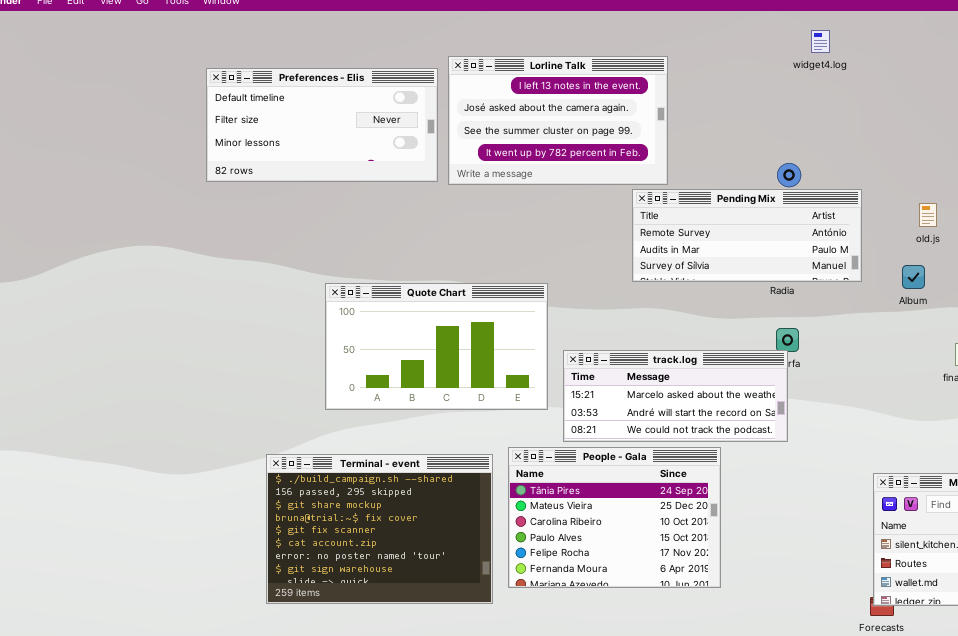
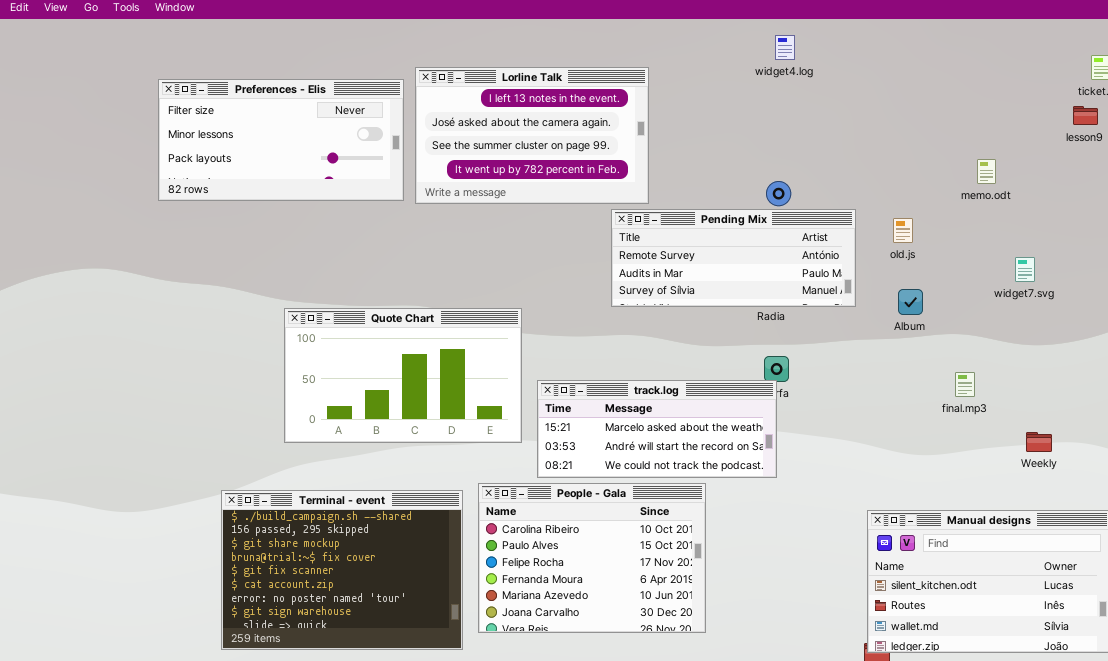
widget4.log: [811,30,830,53] -> [775,35,795,60], moved
Preferences - Elis: [206,68,438,182] -> [158,79,404,201], scrolled down 1 row
old.js: [919,203,937,227] -> [893,218,913,243], moved
People - Gala: [508,447,721,588] -> [478,483,706,633], scrolled down 2 rows

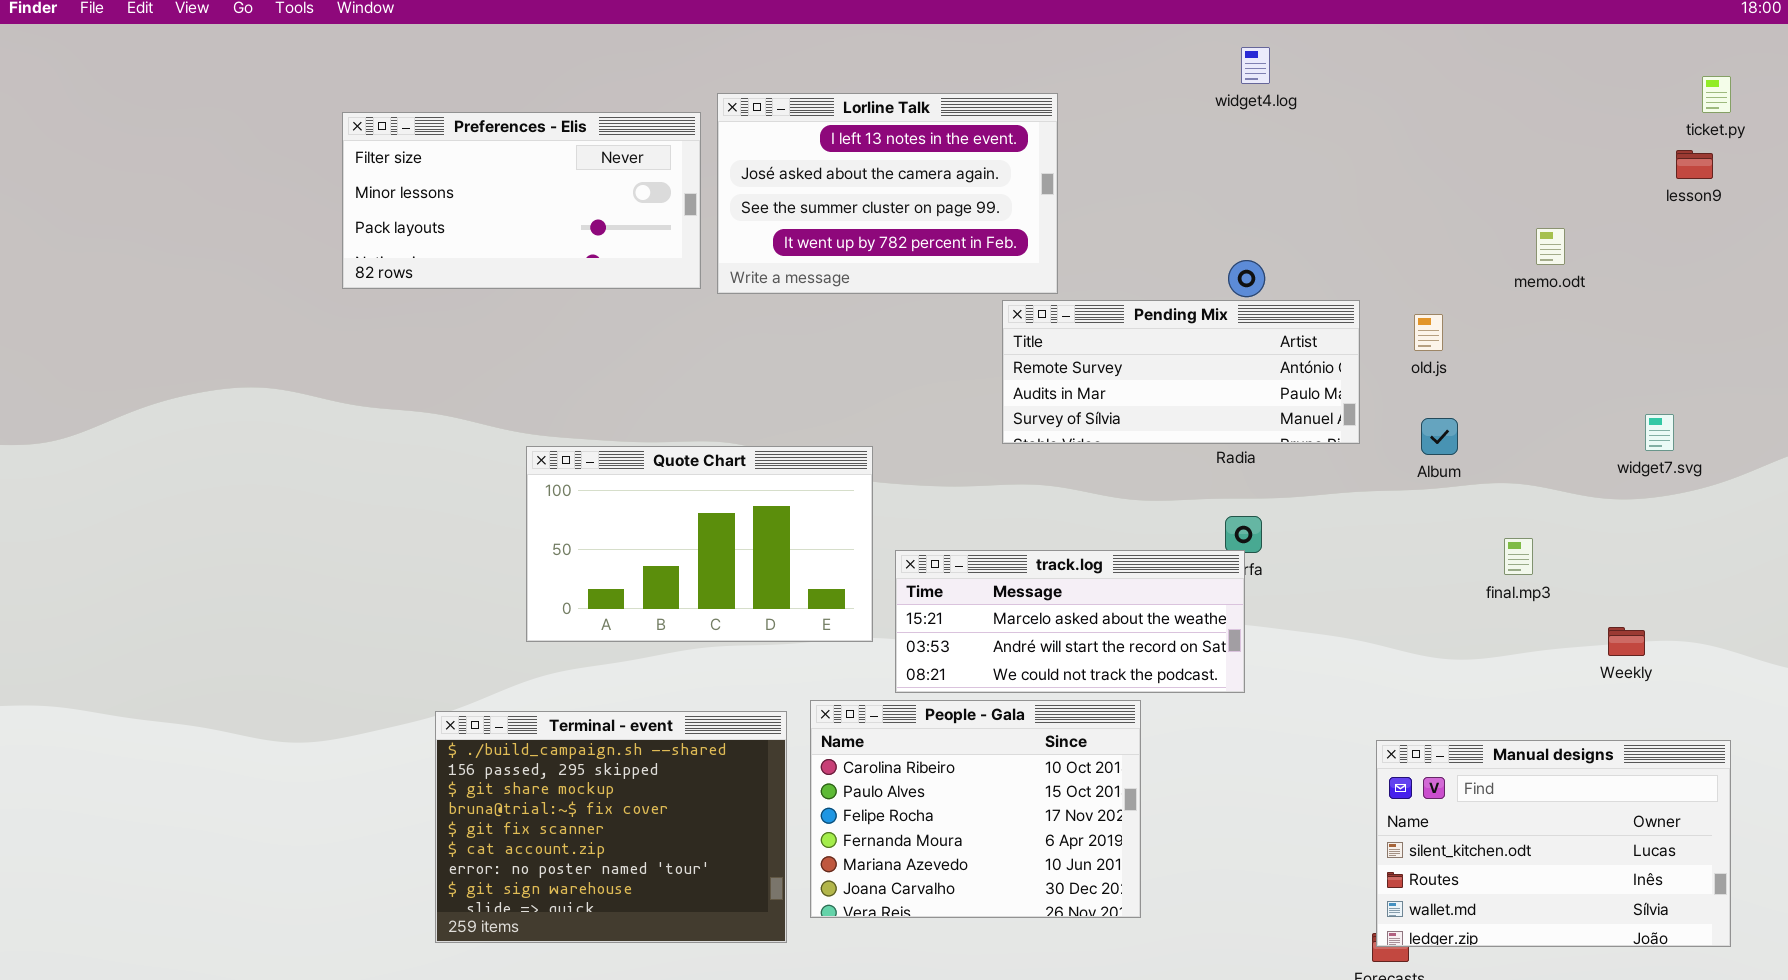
widget7.svg: [1015,257,1035,282] -> [1645,414,1674,451], moved

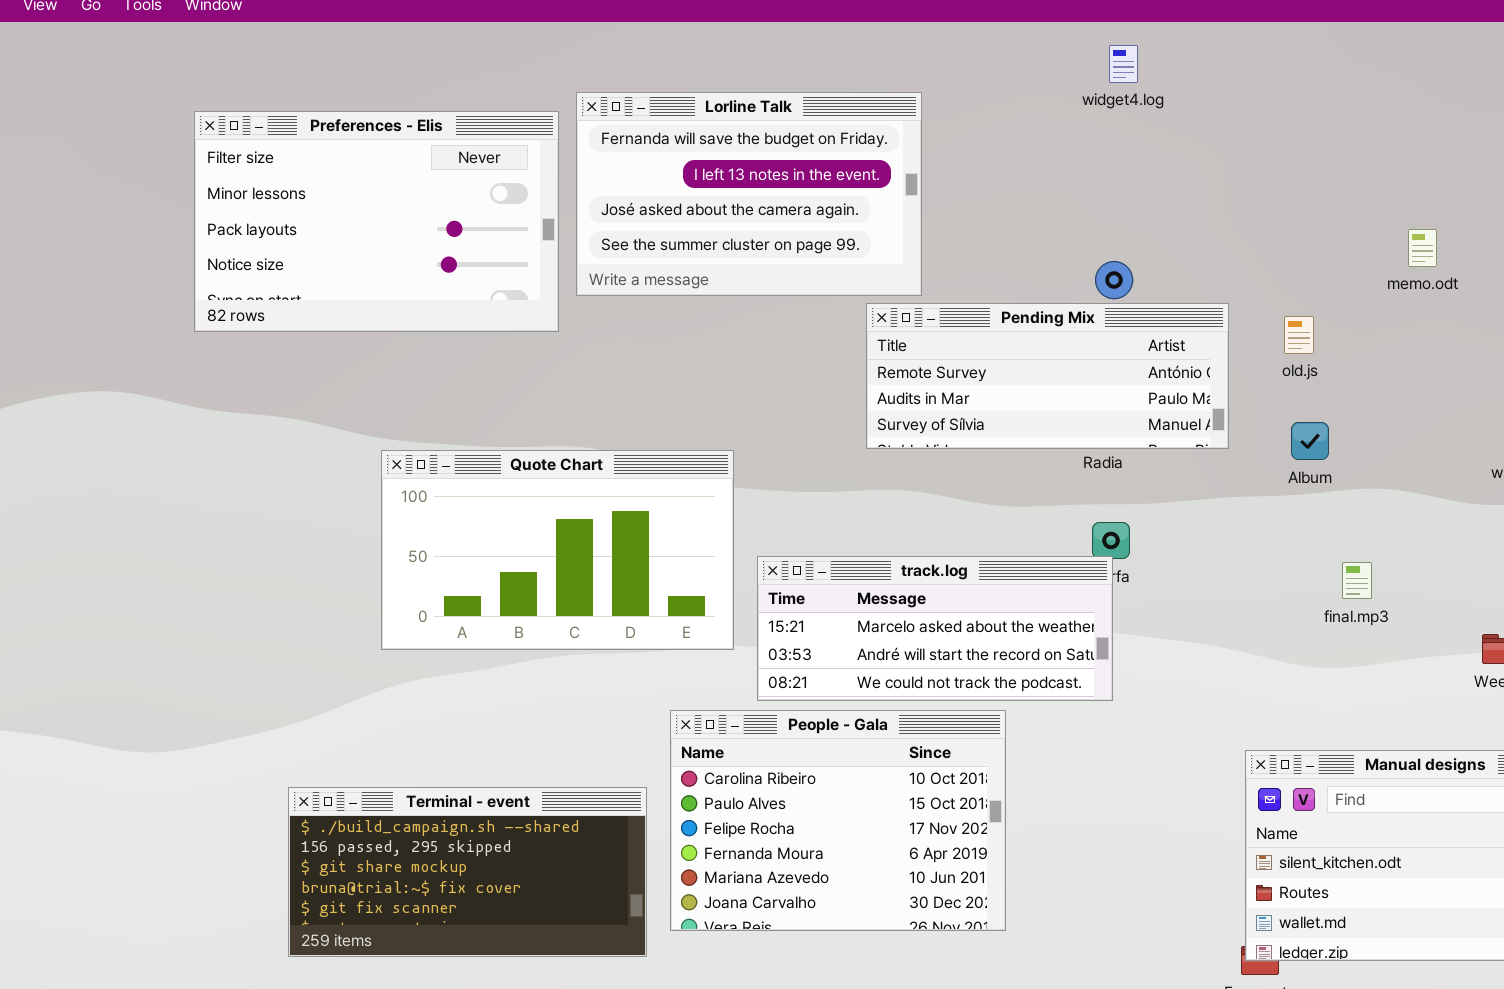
Lorline Talk: [717,93,1058,294] -> [576,92,922,296], scrolled up 1 row
Preferences - Elis: [342,112,701,289] -> [194,111,559,332], resized
final.mp3: [1504,538,1533,575] -> [1342,562,1372,599], moved
Terminal - event: [435,711,787,943] -> [288,787,647,957], resized

